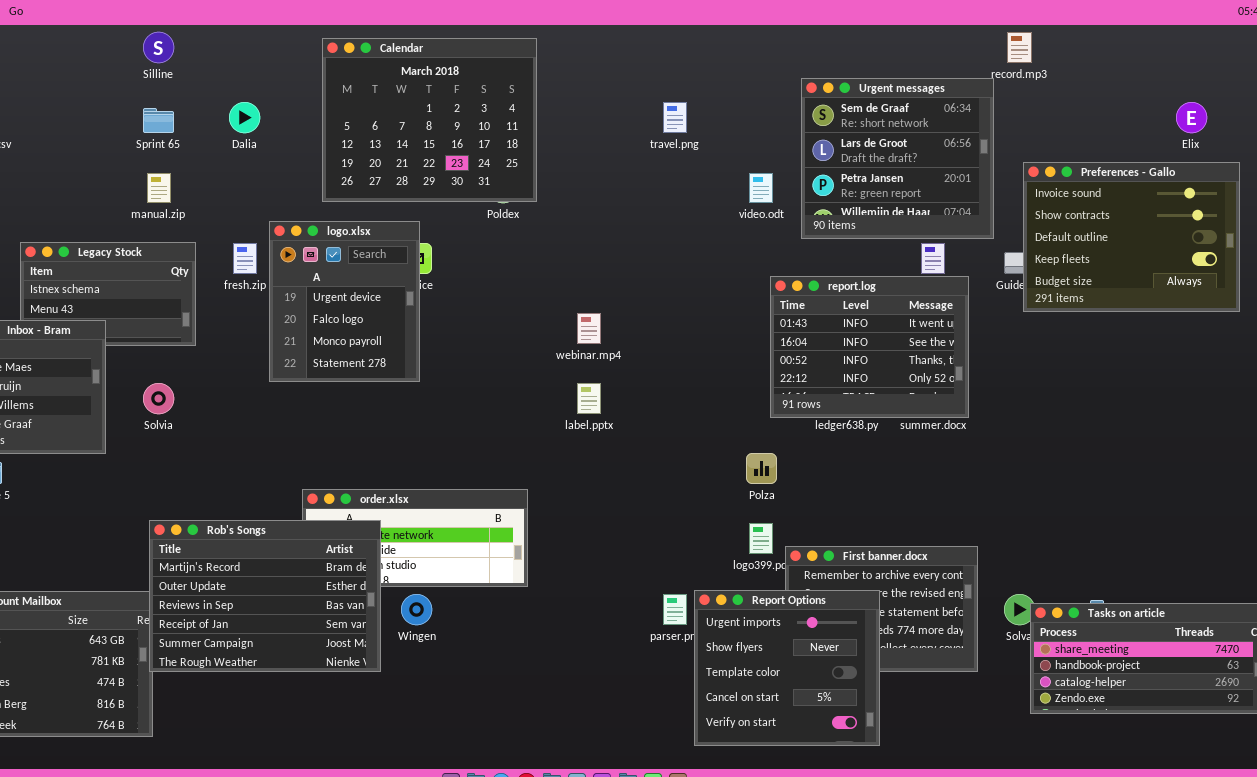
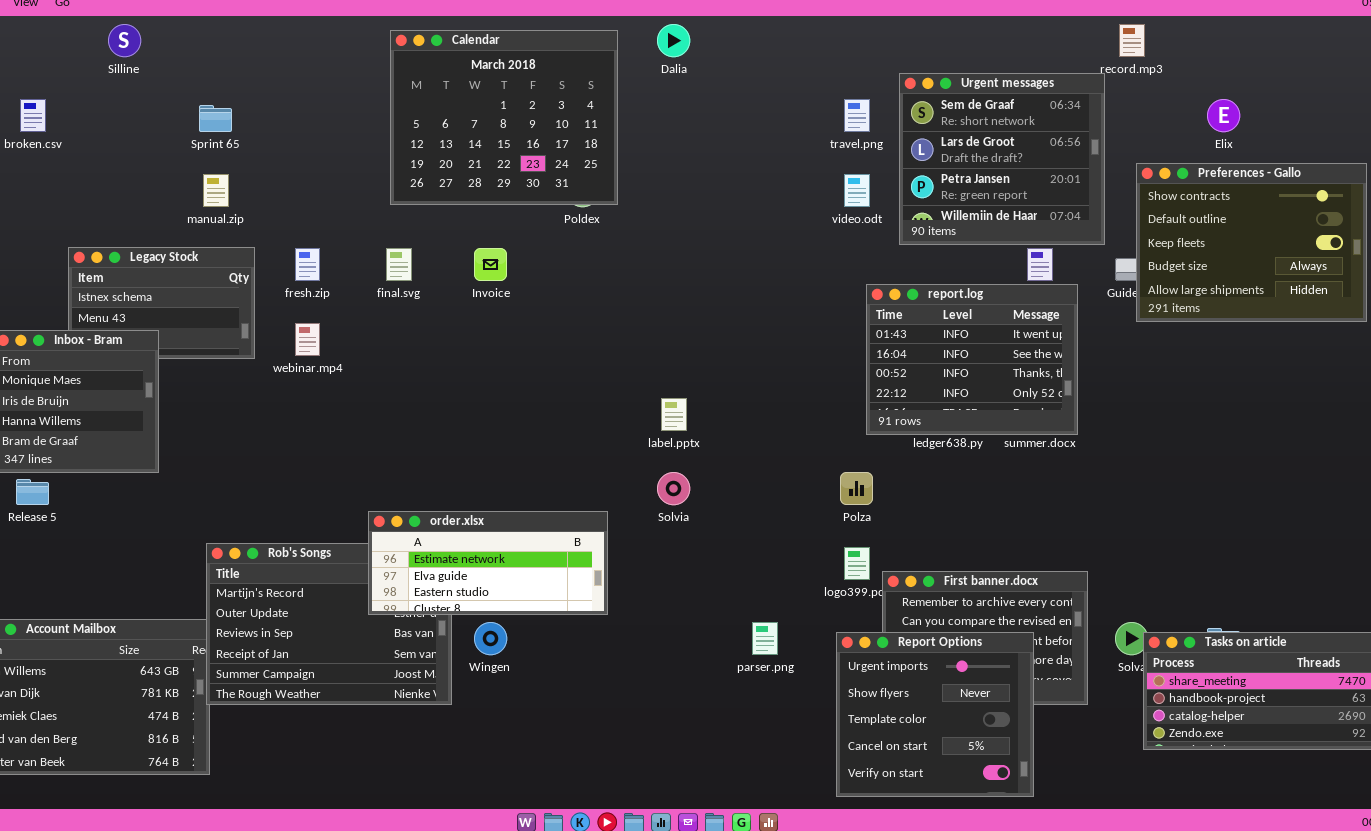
Silline: [143,32,174,63] -> [108,24,141,57], moved
Dalia: [229,102,260,133] -> [657,24,690,57], moved
travel.png: [663,102,687,133] -> [844,99,870,132], moved
Elix: [1176,102,1207,133] -> [1207,99,1240,132], moved
Preferences - Gallo: [1023,162,1240,312] -> [1136,163,1367,322], scrolled down 1 row
logo.xlsx: [269,221,420,382] -> none, closed
webinar.mp4: [577,313,601,344] -> [295,323,320,356], moved
Solvia: [143,383,174,414] -> [657,472,690,505], moved
order.xlsx: [302,489,528,587] -> [368,511,608,615], raised
Report Options: [694,590,880,746] -> [836,632,1034,797], moved

